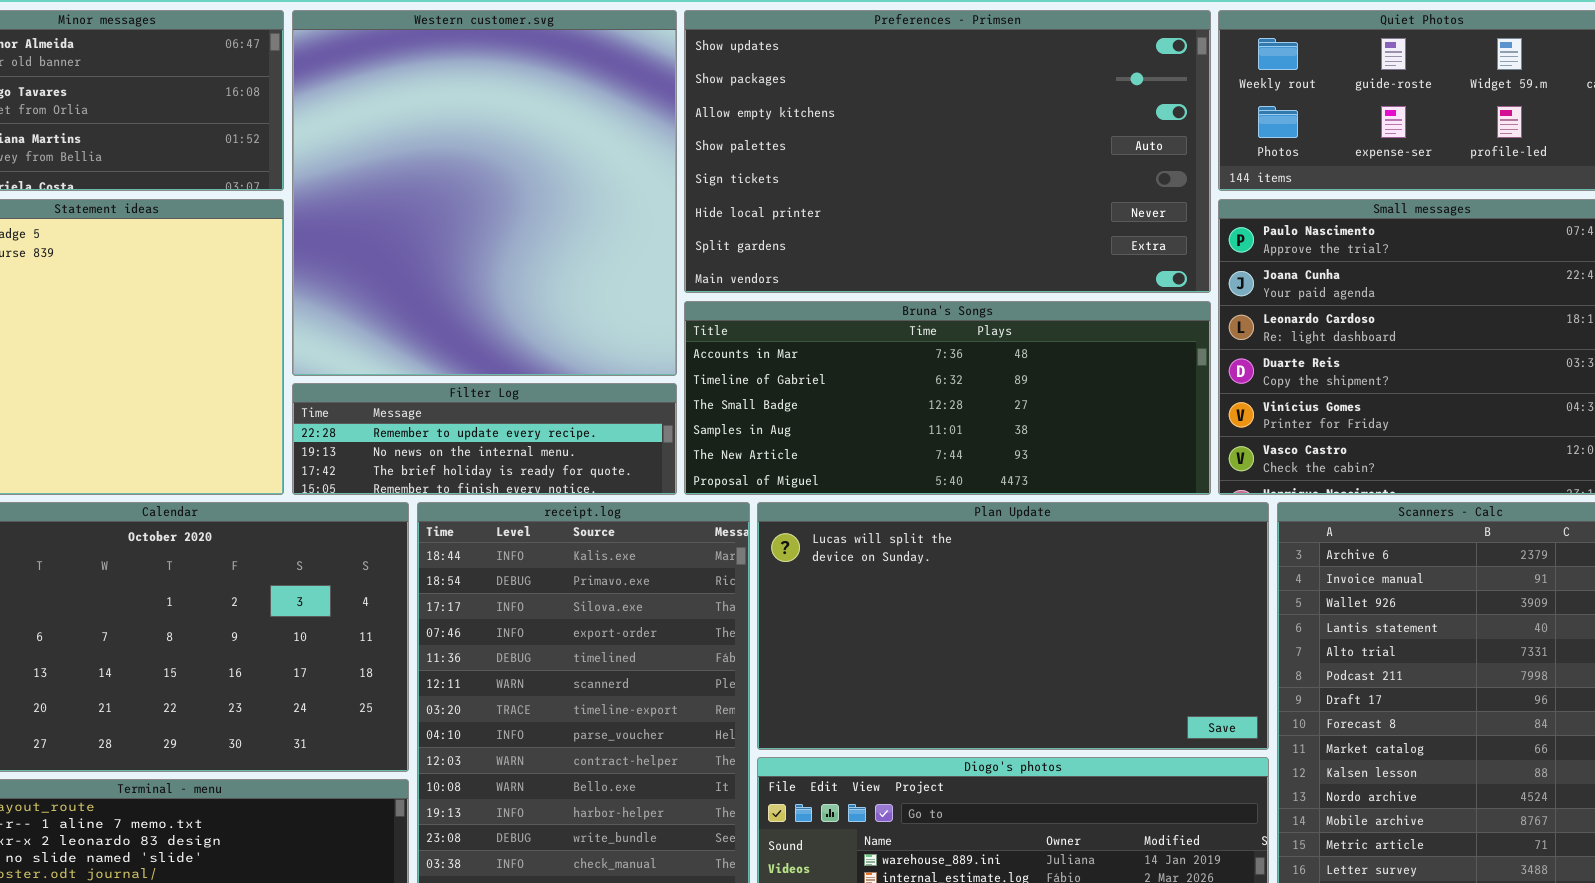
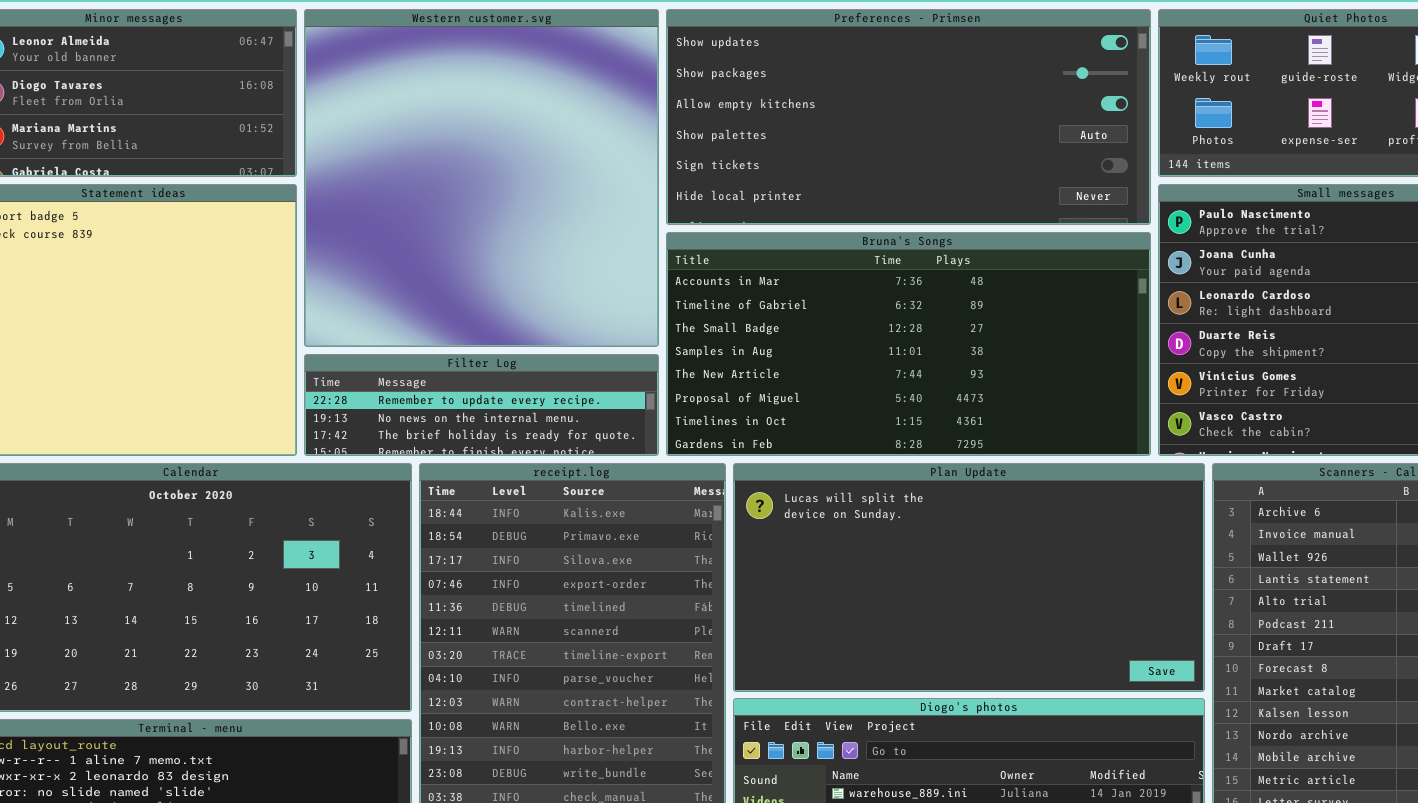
Preferences - Primsen: [684,10,1211,293] -> [666,9,1151,225], resized
Bruna's Songs: [684,301,1211,495] -> [666,232,1151,456], resized

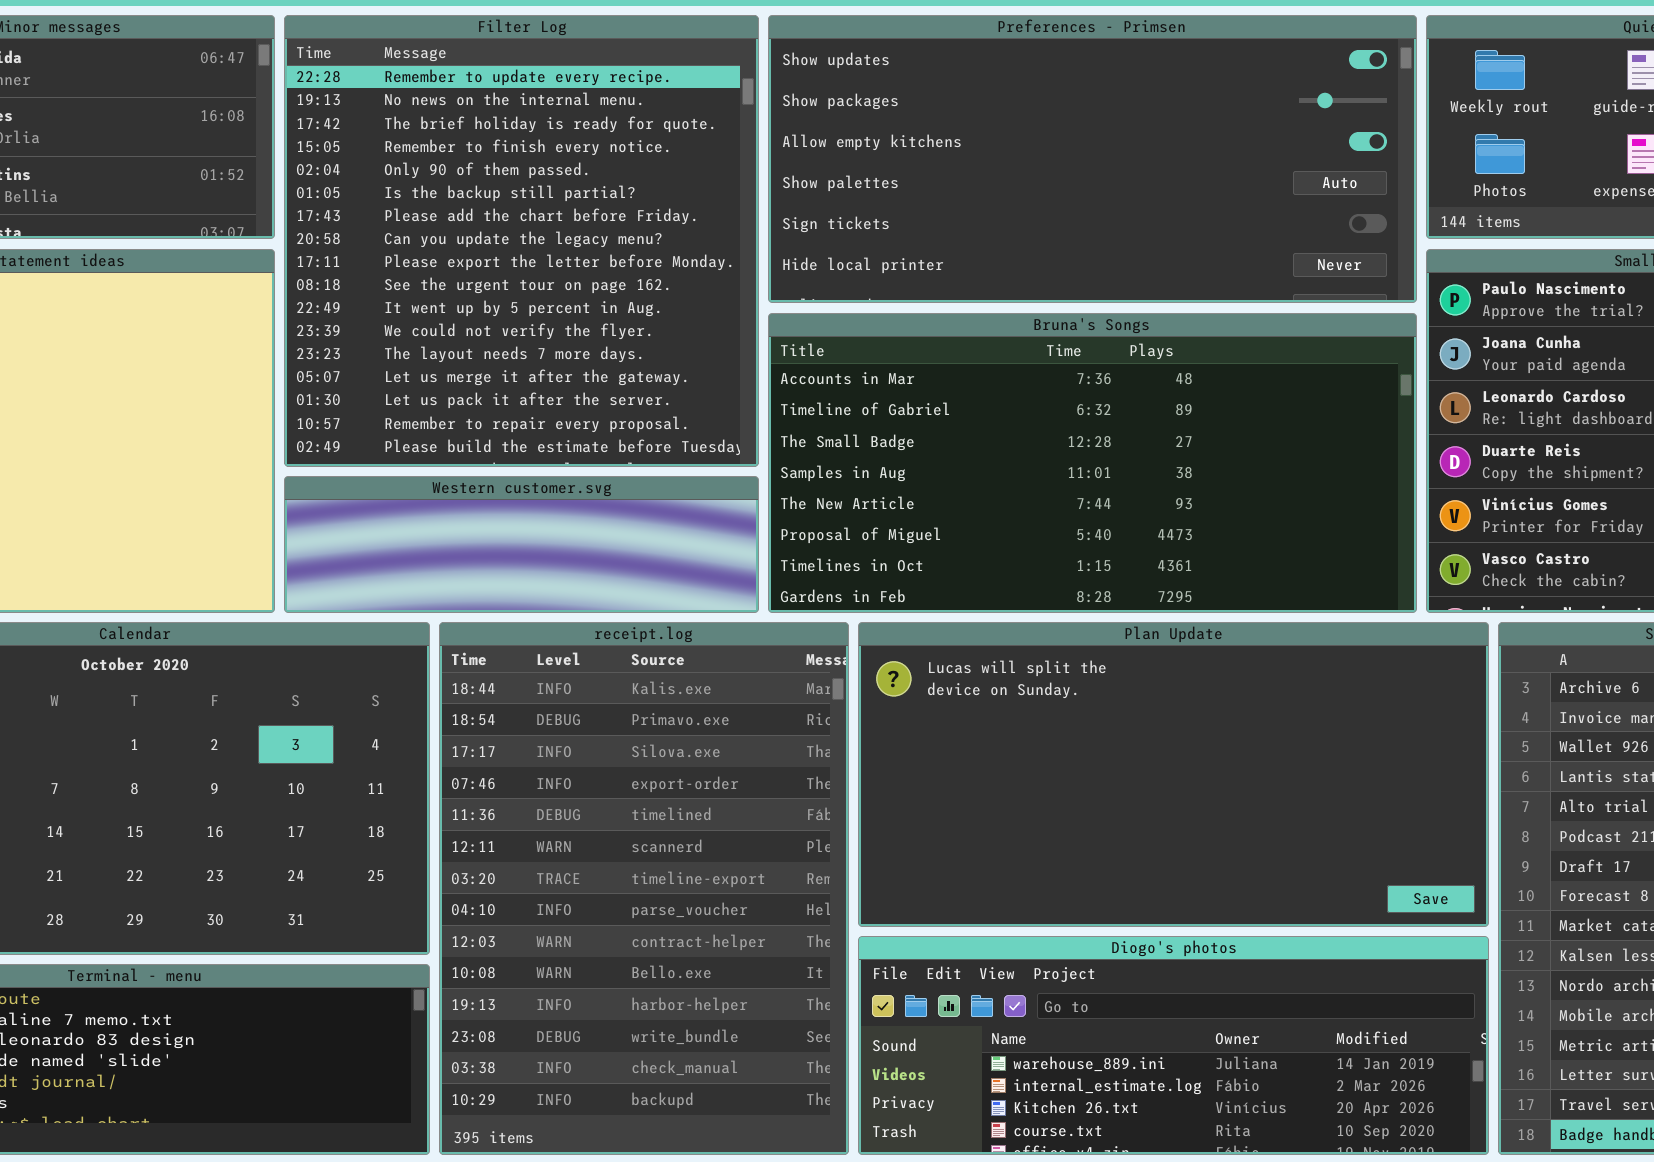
Western customer.svg: [304,9,659,347] -> [284,476,759,613], moved, resized
Filter Log: [304,354,659,456] -> [284,15,759,467], moved, resized

